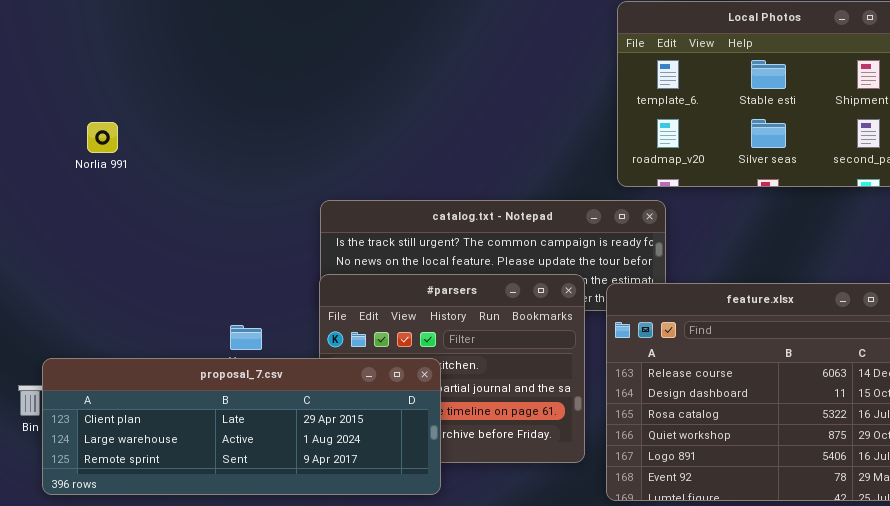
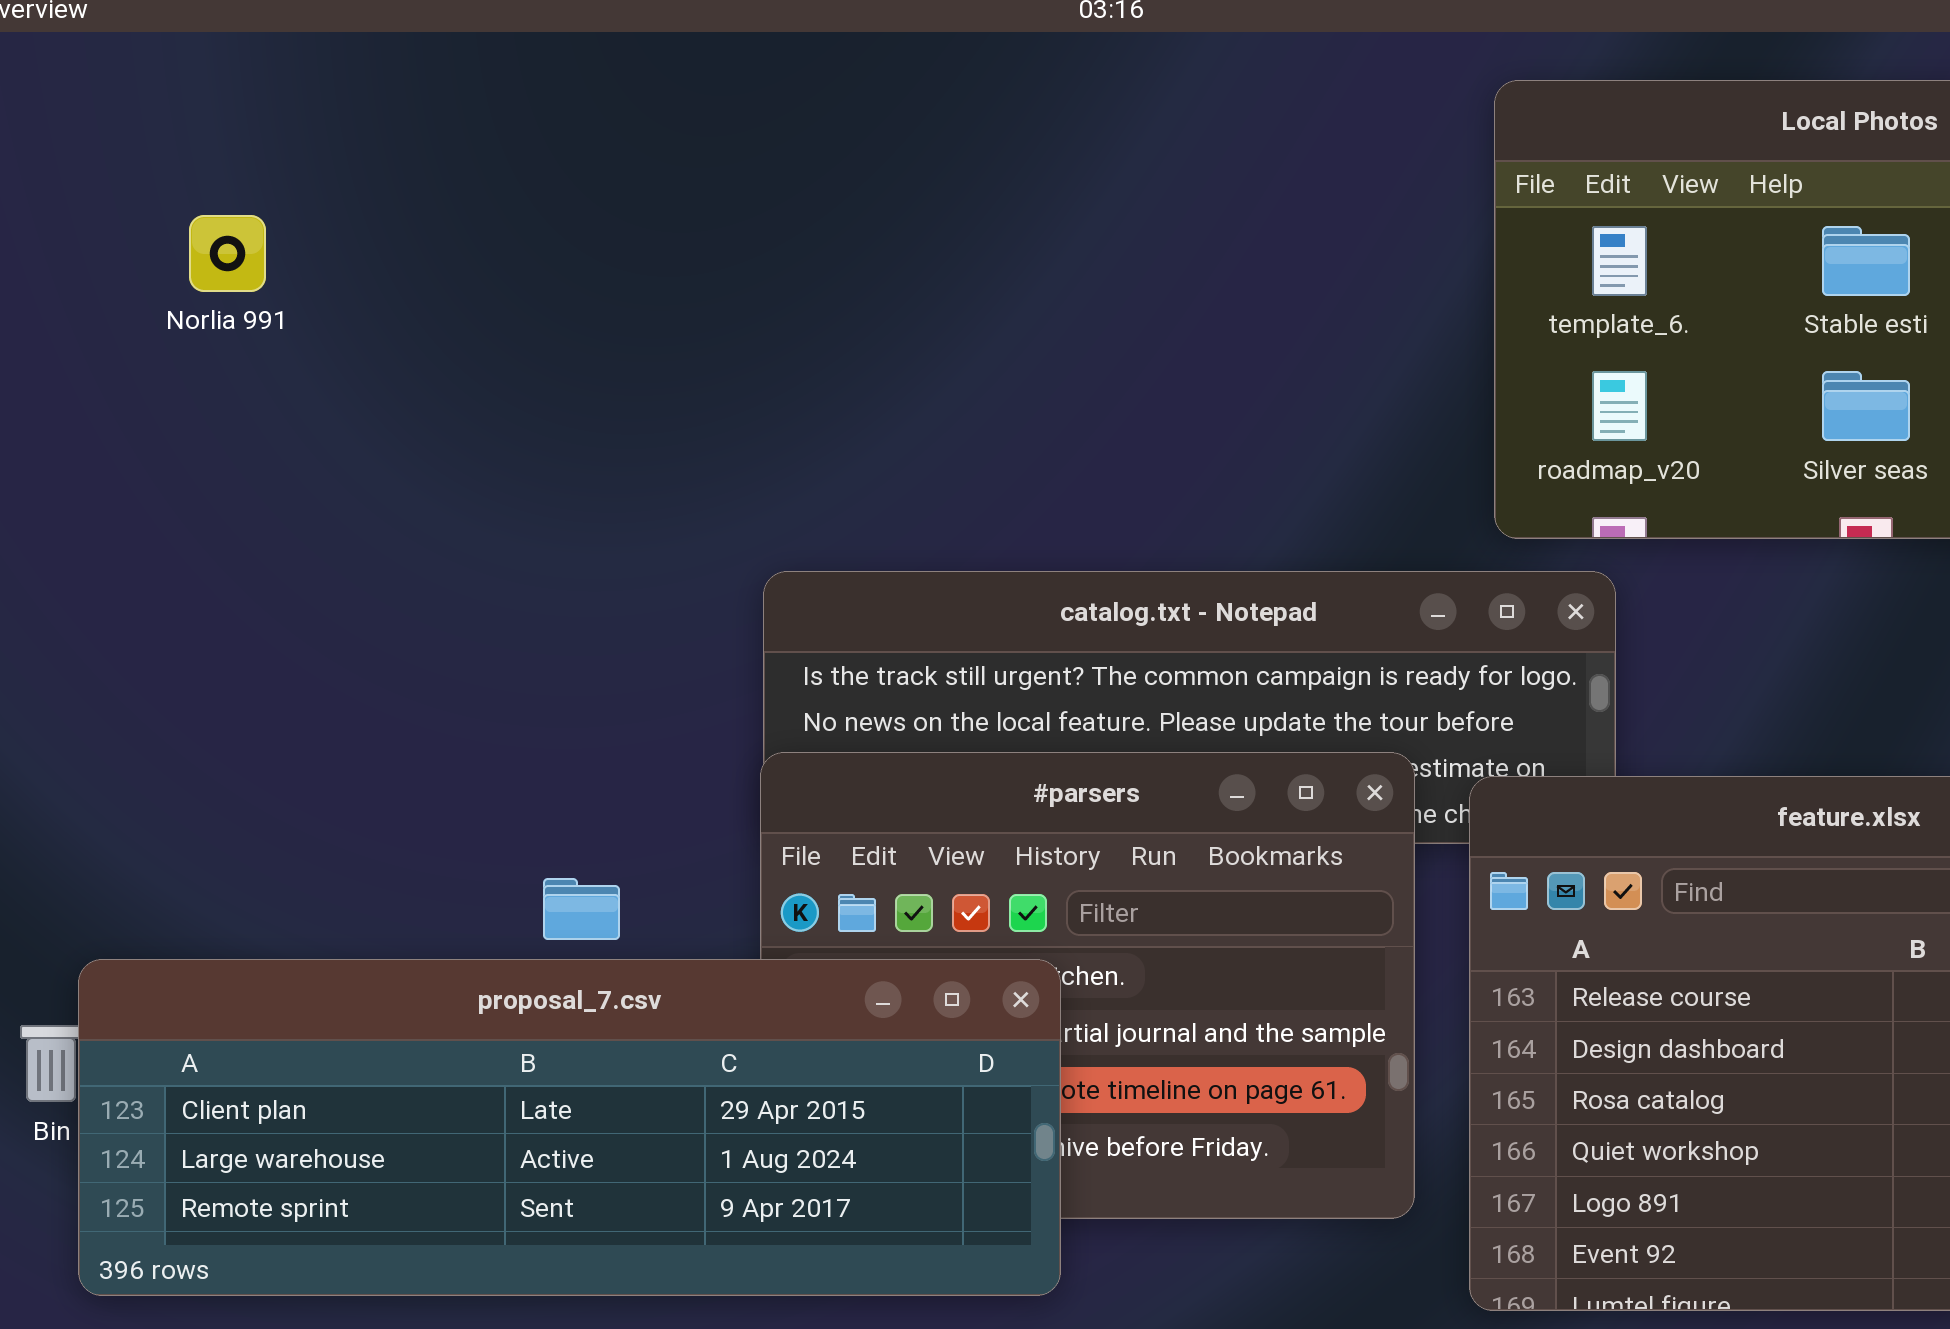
Norlia 991: [87,122,118,153] -> [189,215,266,292], moved

